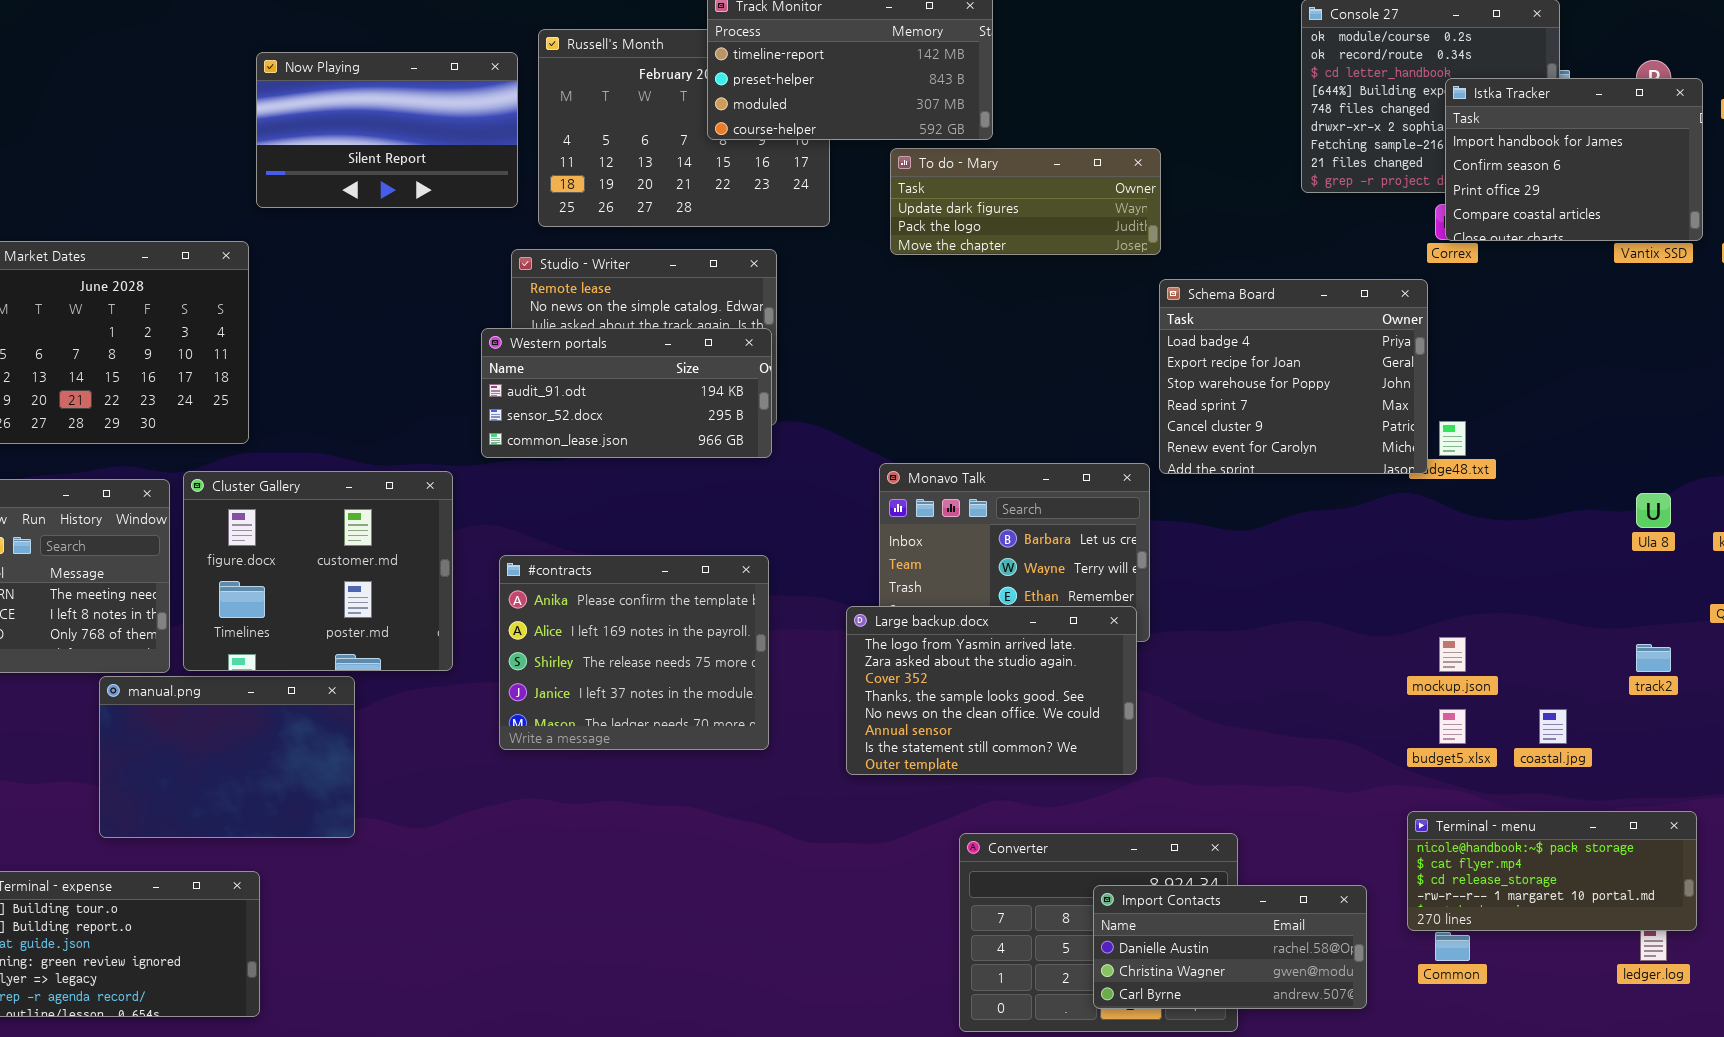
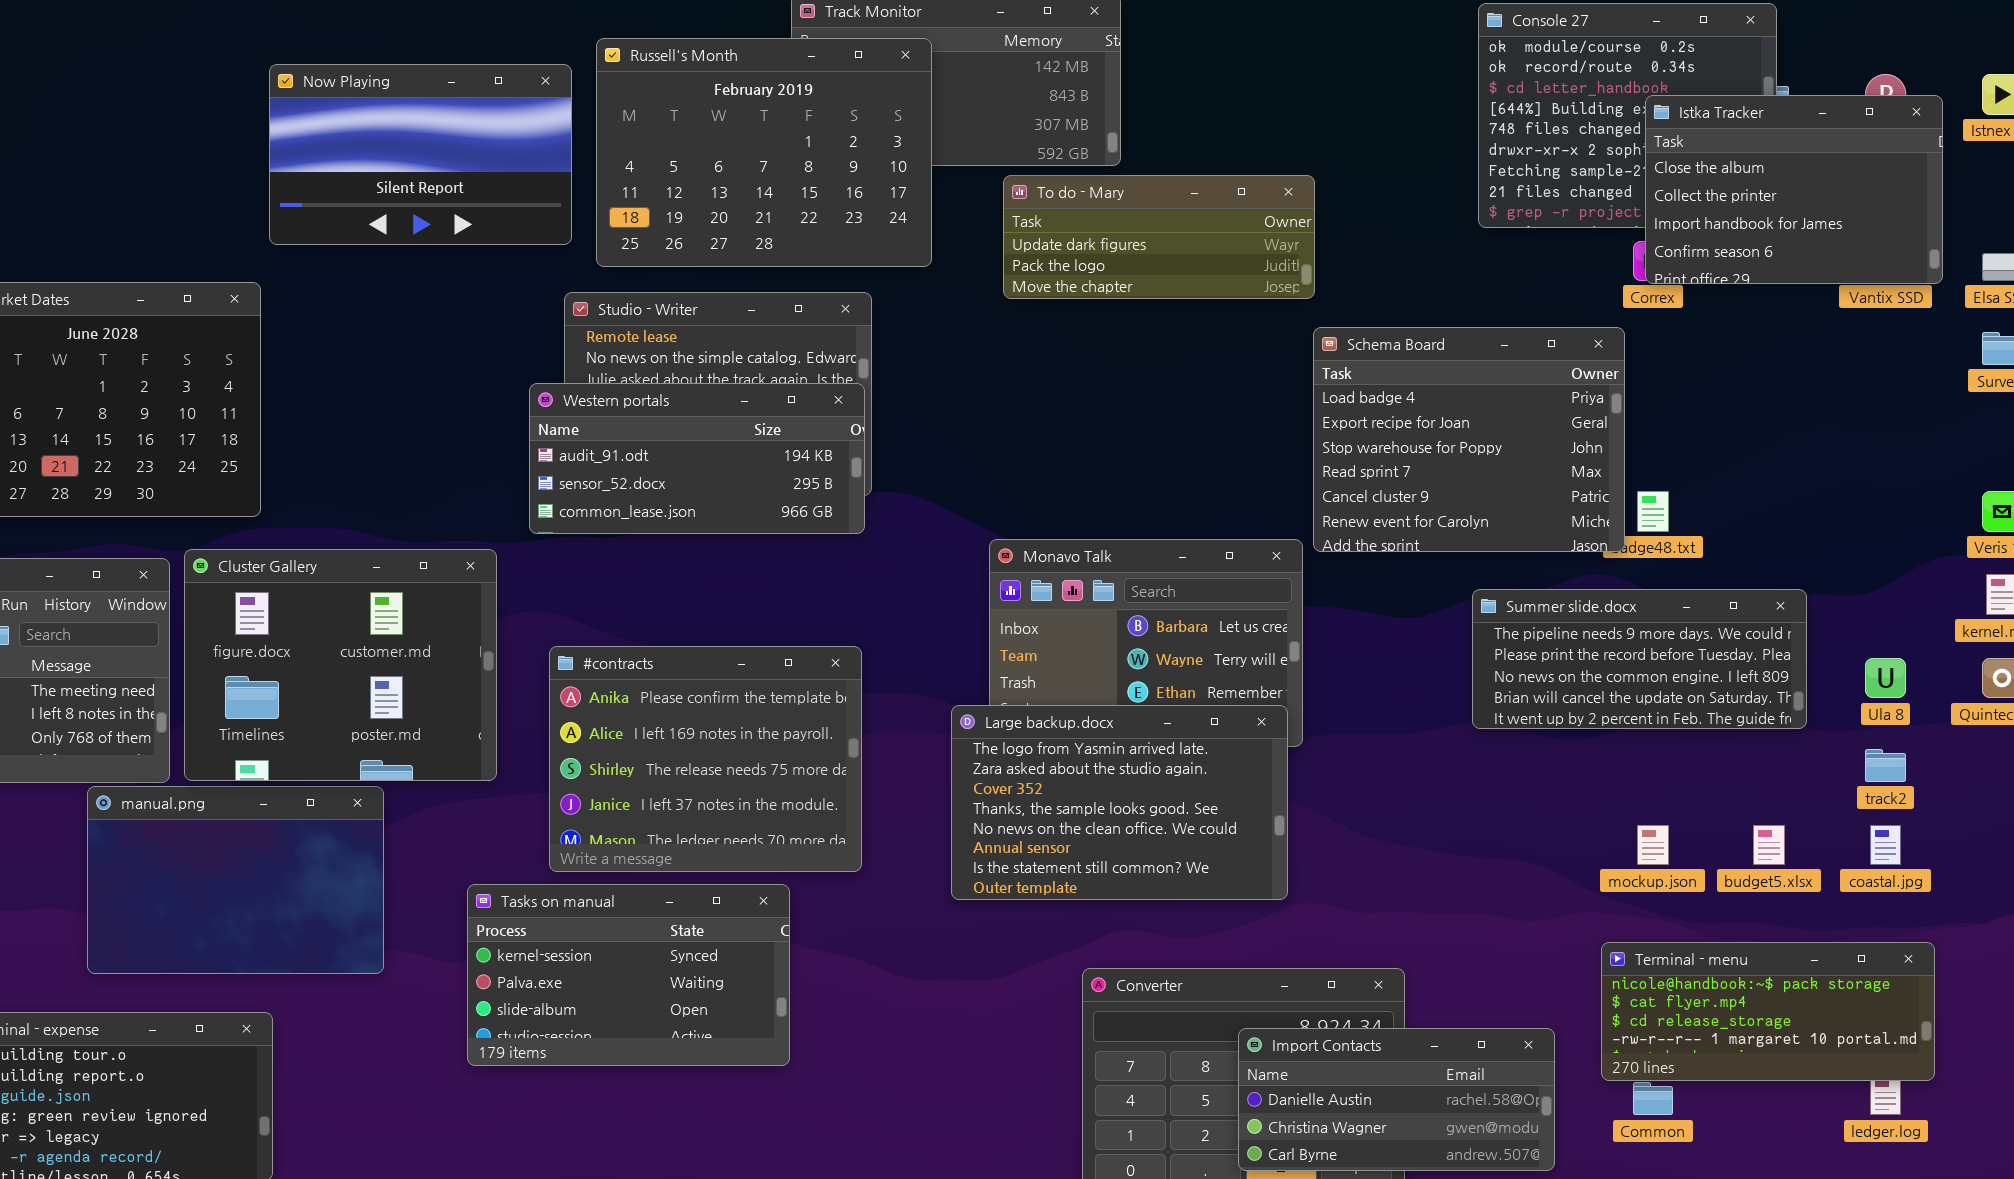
Russell's Month: [538,29,830,227] -> [596,38,932,267], raised
Istka Tracker: [1445,78,1703,241] -> [1645,95,1943,284], scrolled up 2 rows
Ula 8: [1636,493,1671,528] -> [1865,658,1906,698], moved
Summer slide.docx: none -> [1472,589,1807,729], opened
mockup.json: [1439,637,1466,672] -> [1637,825,1669,865], moved
budget5.xlsx: [1439,709,1466,744] -> [1753,825,1785,865], moved
coastal.jpg: [1539,709,1567,744] -> [1870,825,1901,865], moved
Tasks on manual: none -> [467,884,790,1066], opened

